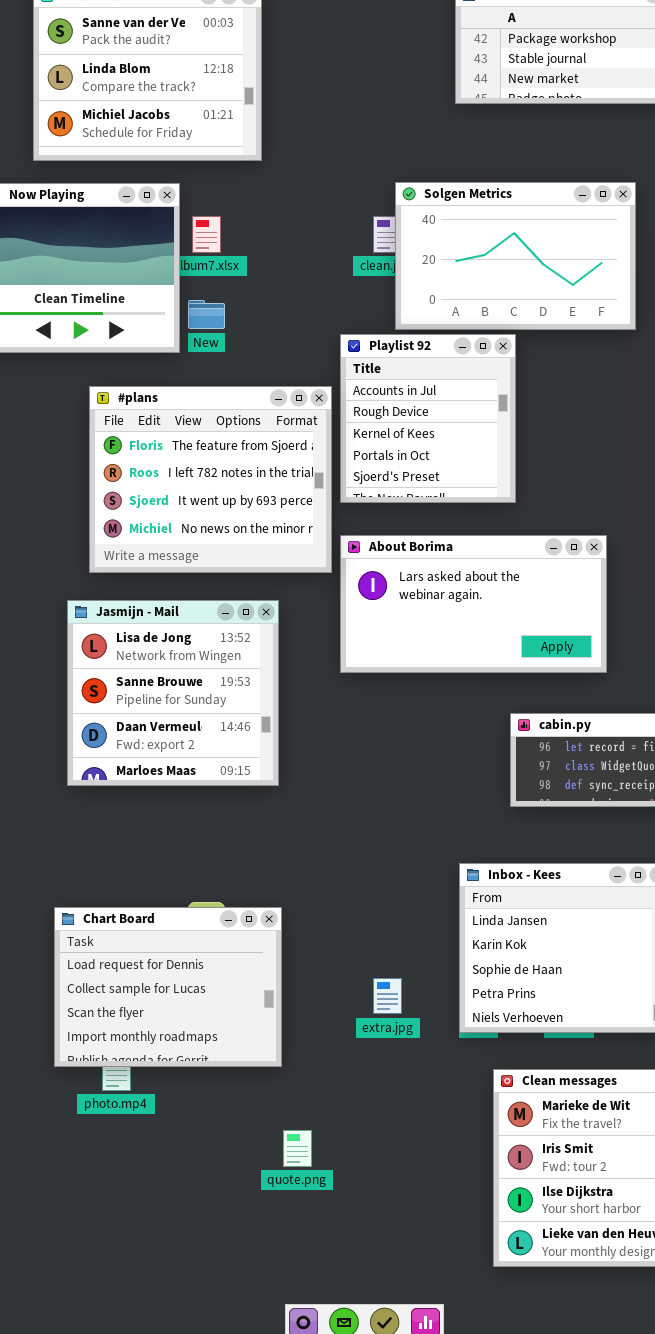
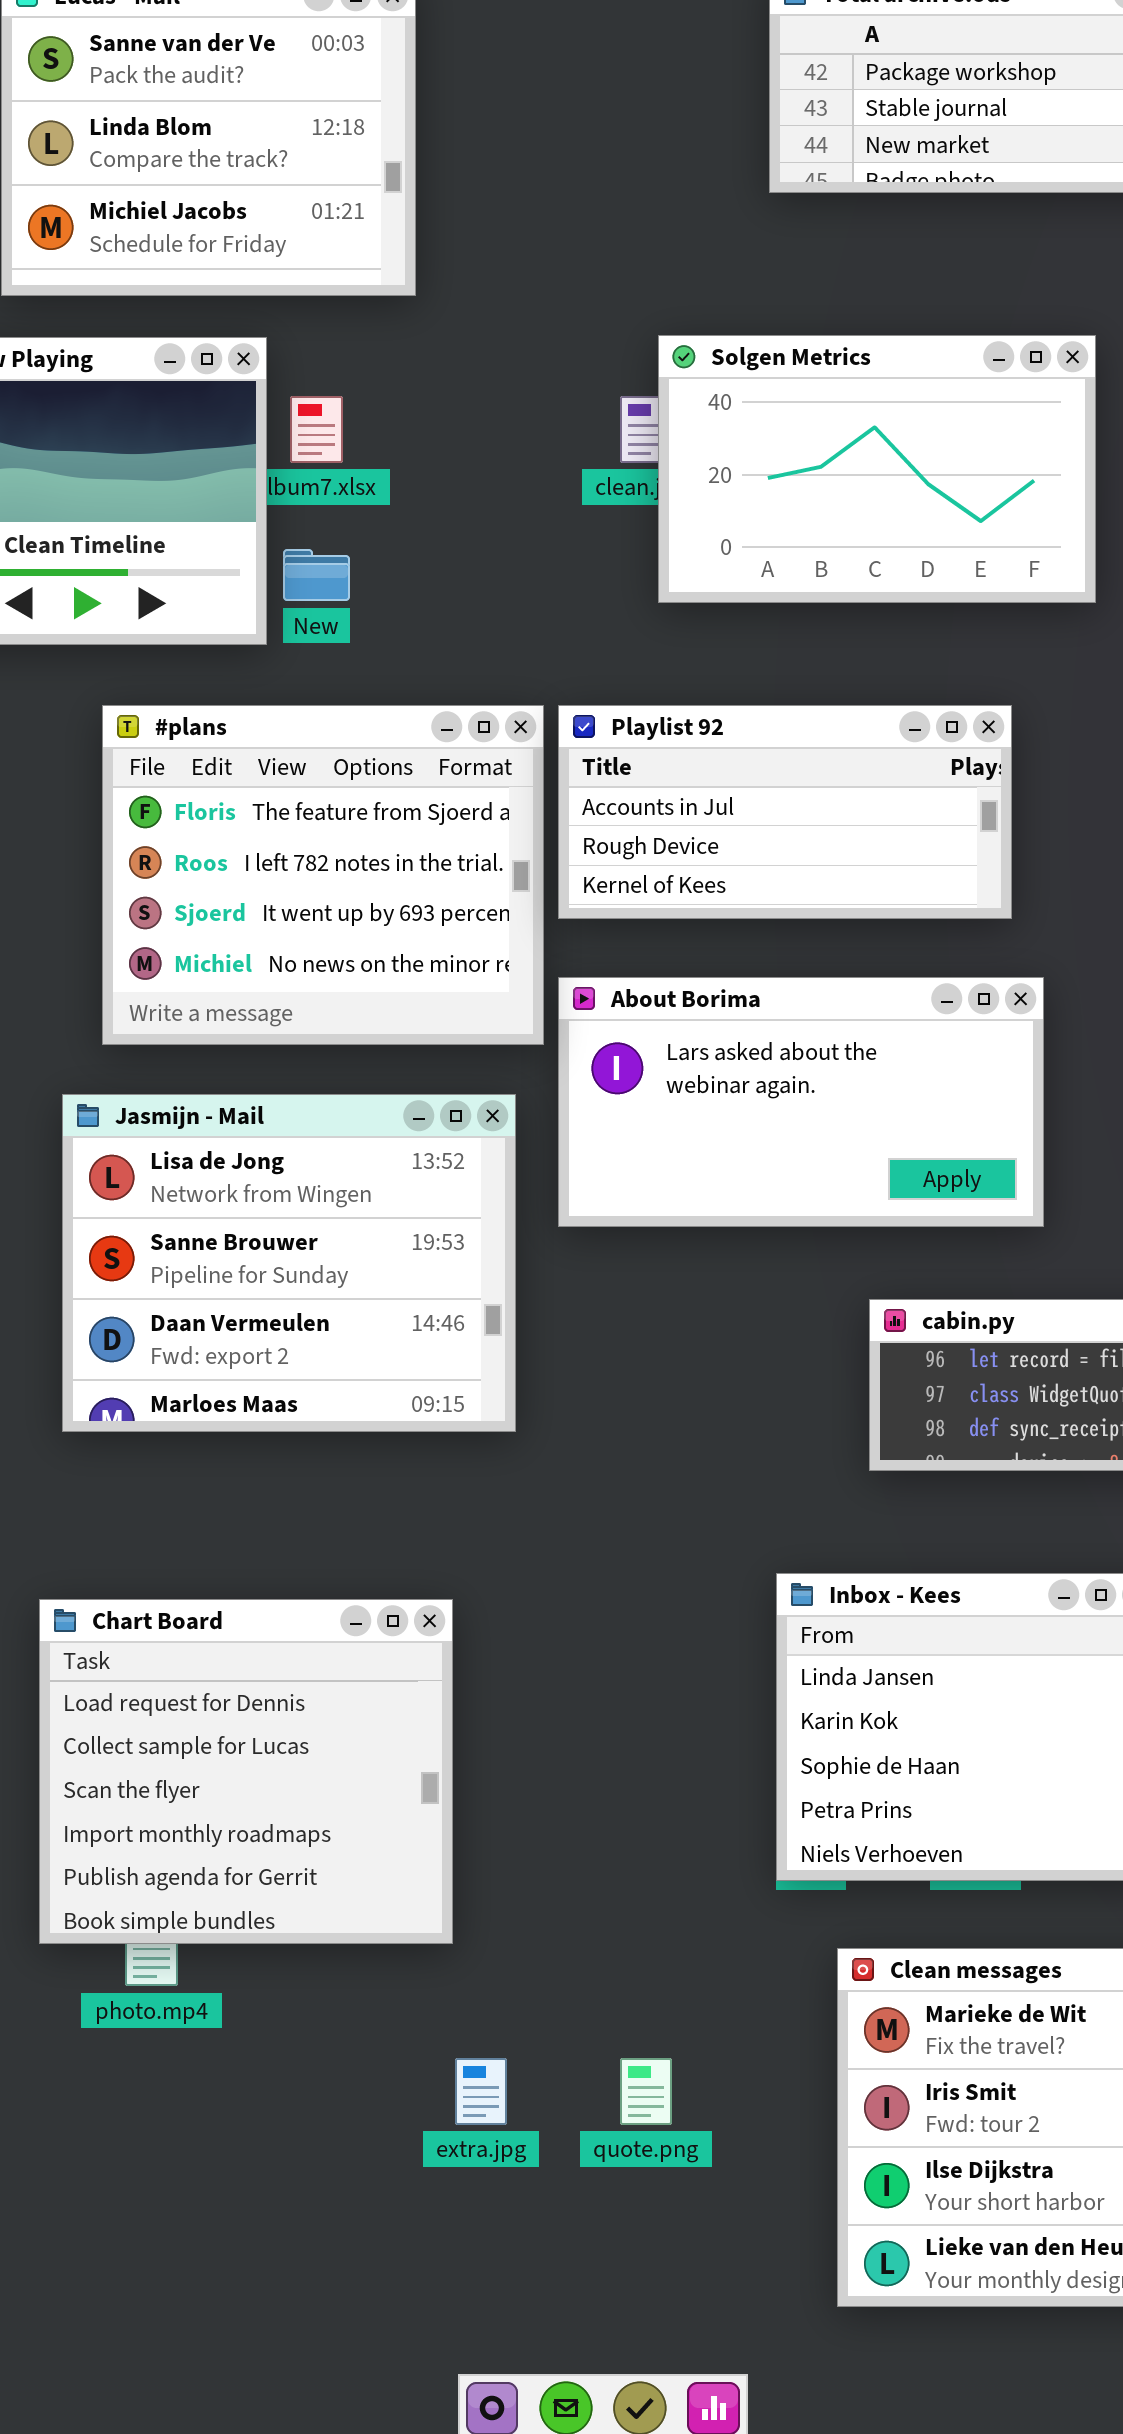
Playlist 92: [340,334,516,503] -> [558,705,1012,919], resized
Jasmijn - Mail: [67,600,279,786] -> [62,1094,516,1432], resized
Chart Board: [54,907,282,1067] -> [39,1599,453,1944], resized
extra.jpg: [373,978,402,1014] -> [455,2058,507,2125], moved
quote.png: [283,1130,312,1167] -> [620,2058,672,2125], moved

